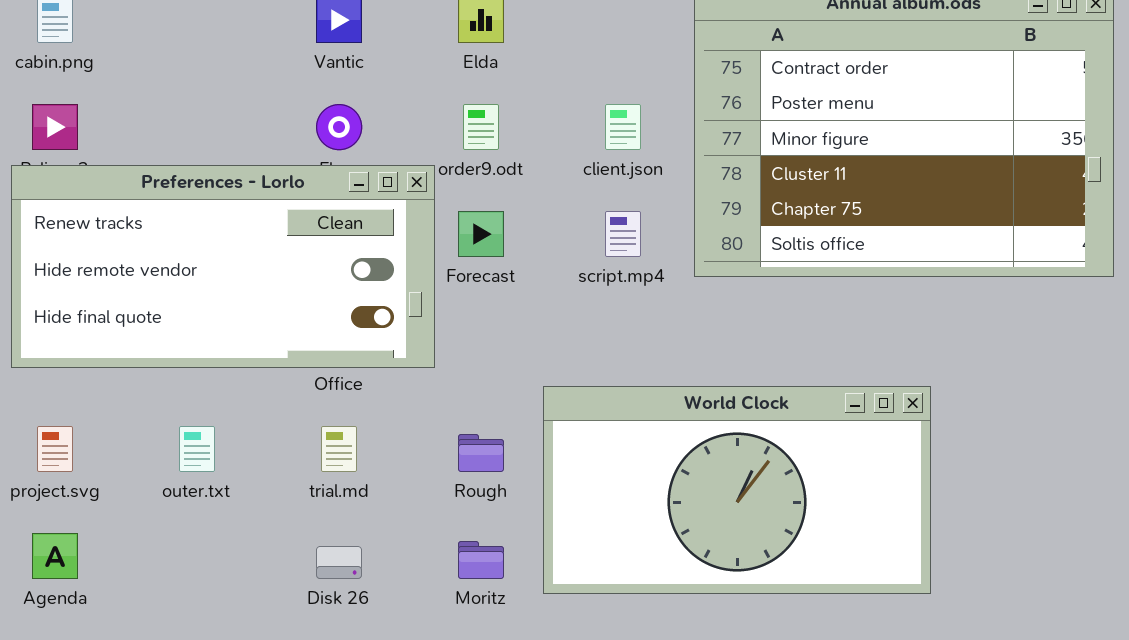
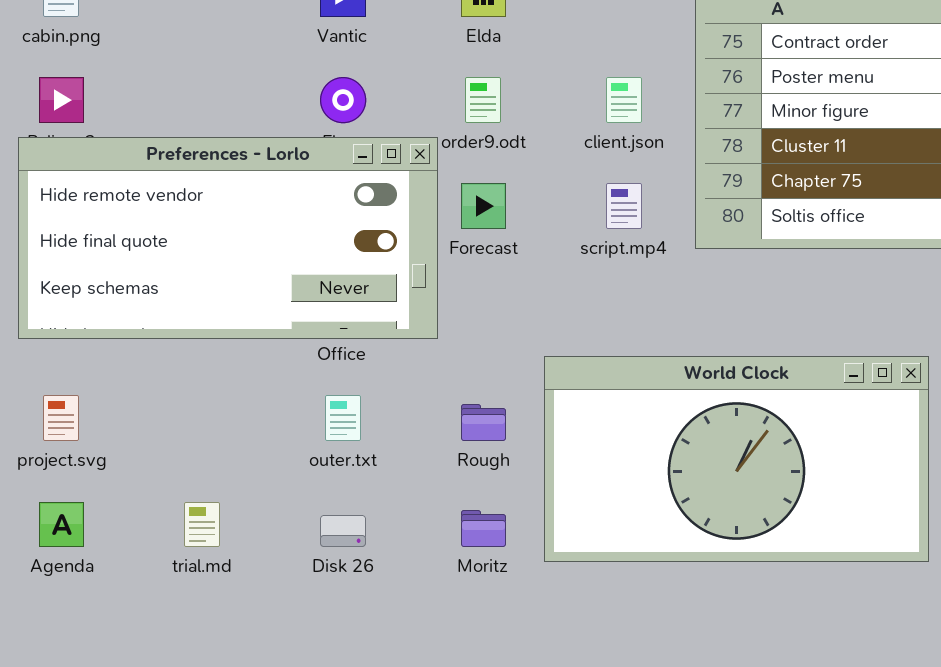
Preferences - Lorlo: [11,165,435,368] -> [18,137,438,339], scrolled down 1 row
outer.txt: [179,426,215,472] -> [325,395,361,441], moved
trial.md: [321,426,357,472] -> [184,502,220,547], moved

